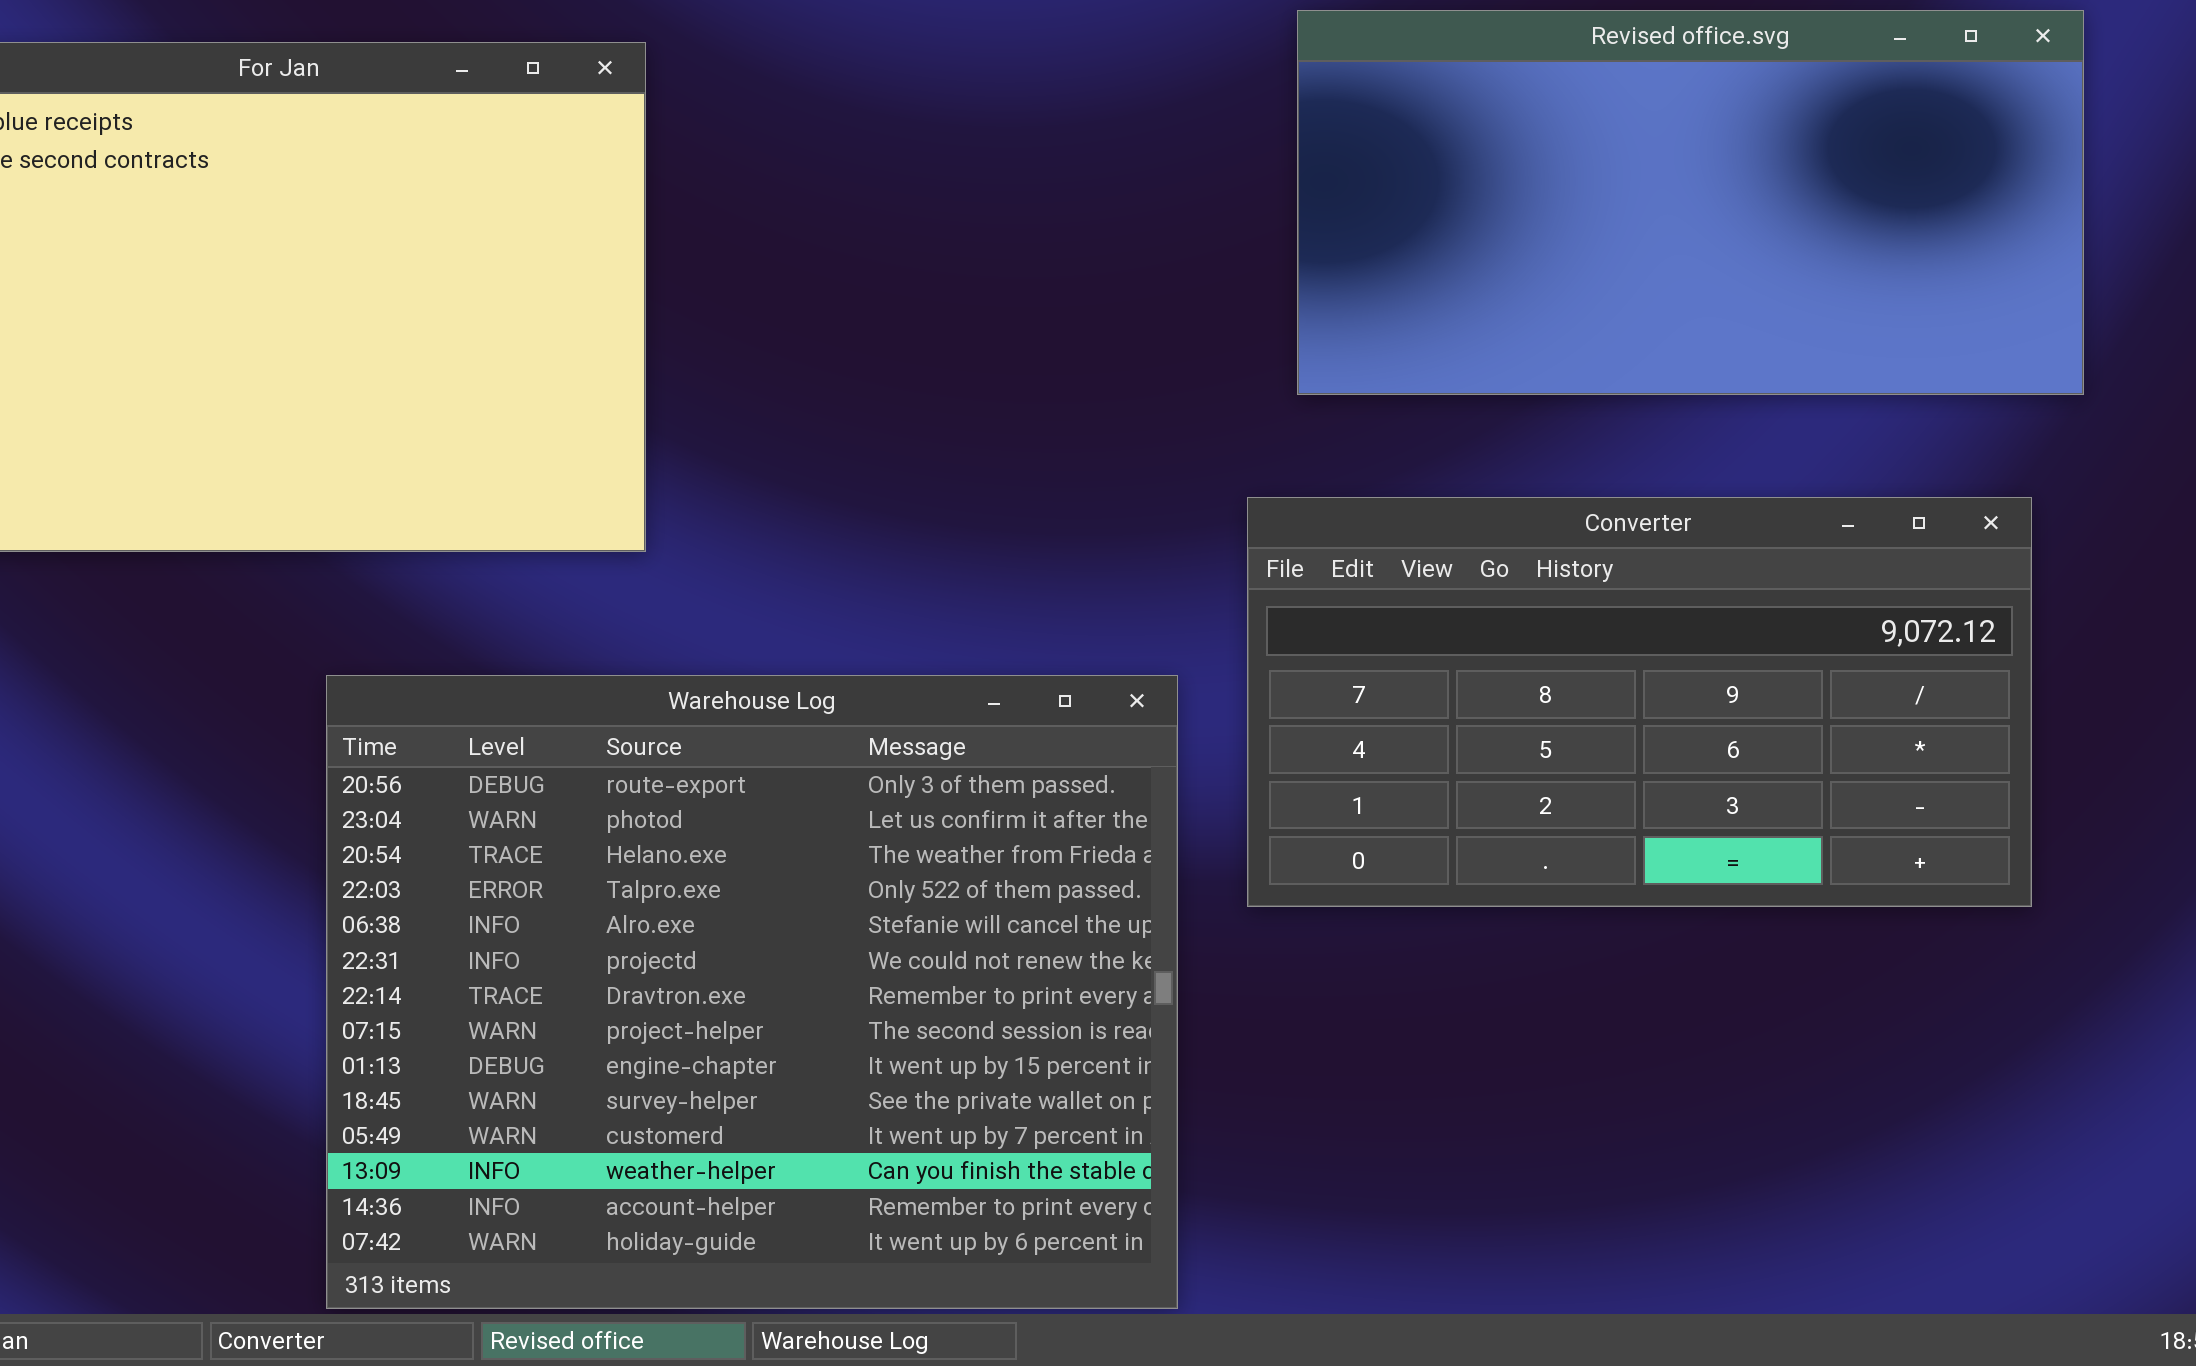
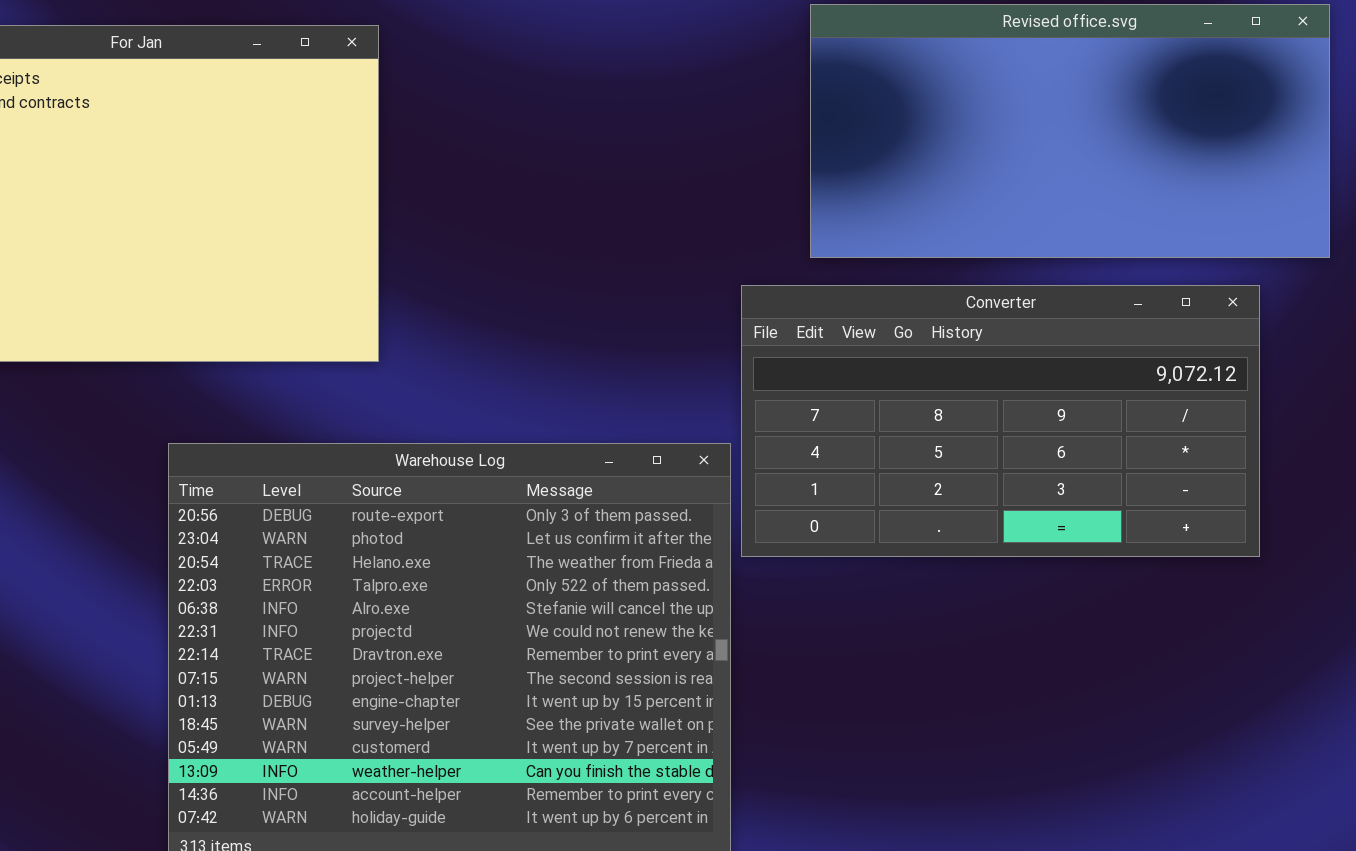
Converter: [1247,497,2032,907] -> [741,285,1260,557], moved

